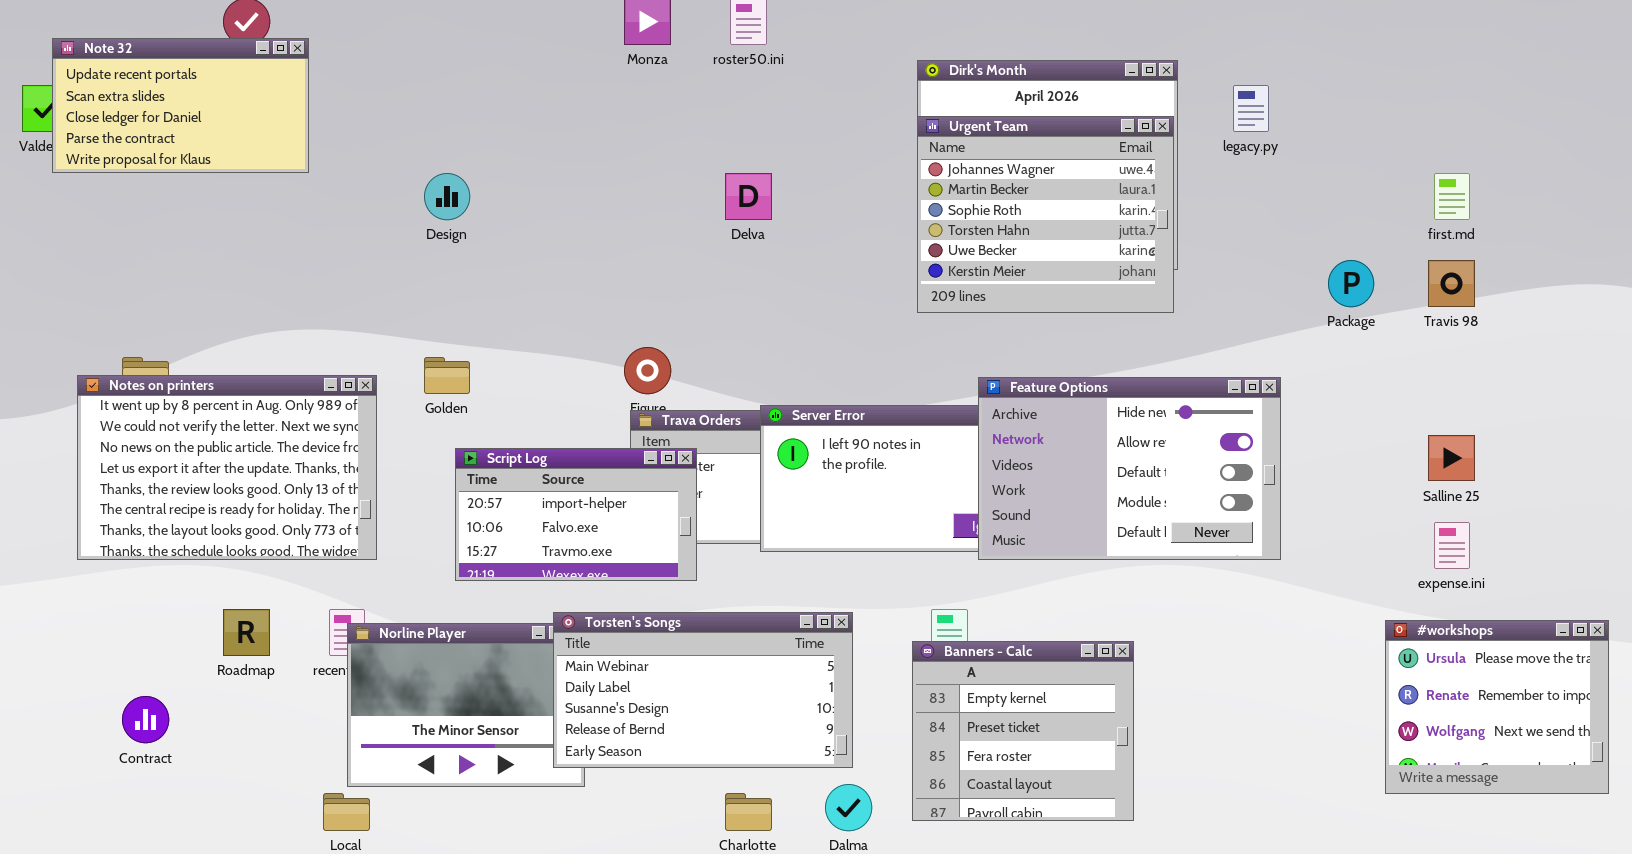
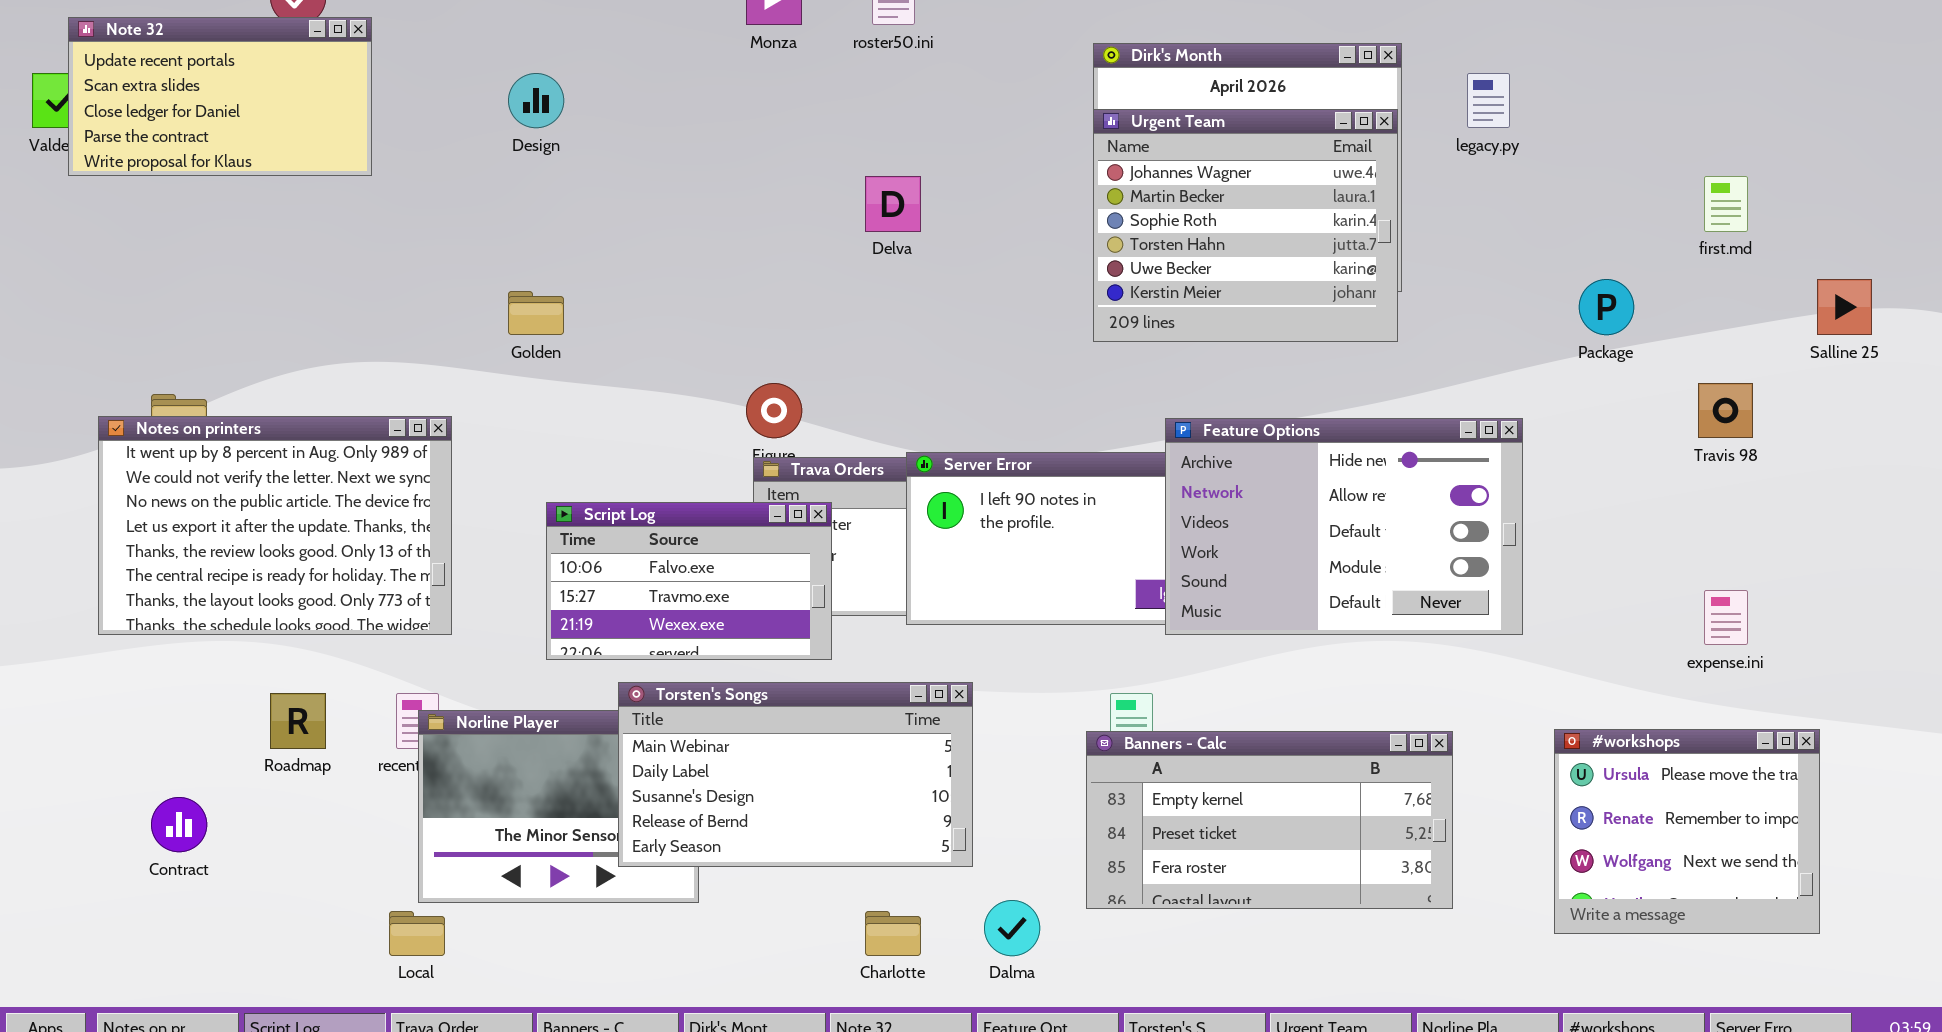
Design: [424,173,470,220] -> [508,73,564,128], moved
Travis 98: [1428,260,1475,307] -> [1698,383,1753,438], moved
Golden: [424,357,470,394] -> [508,291,564,335], moved
Salline 25: [1428,435,1475,481] -> [1817,279,1872,335], moved
Script Log: [455,448,697,581] -> [546,502,832,660], scrolled down 1 row
Torsten's Songs: [553,612,853,768] -> [618,682,973,867], moved
#workshops: [1385,620,1609,794] -> [1554,729,1820,934], moved
Banners - Calc: [912,641,1134,821] -> [1086,731,1453,909], resized

